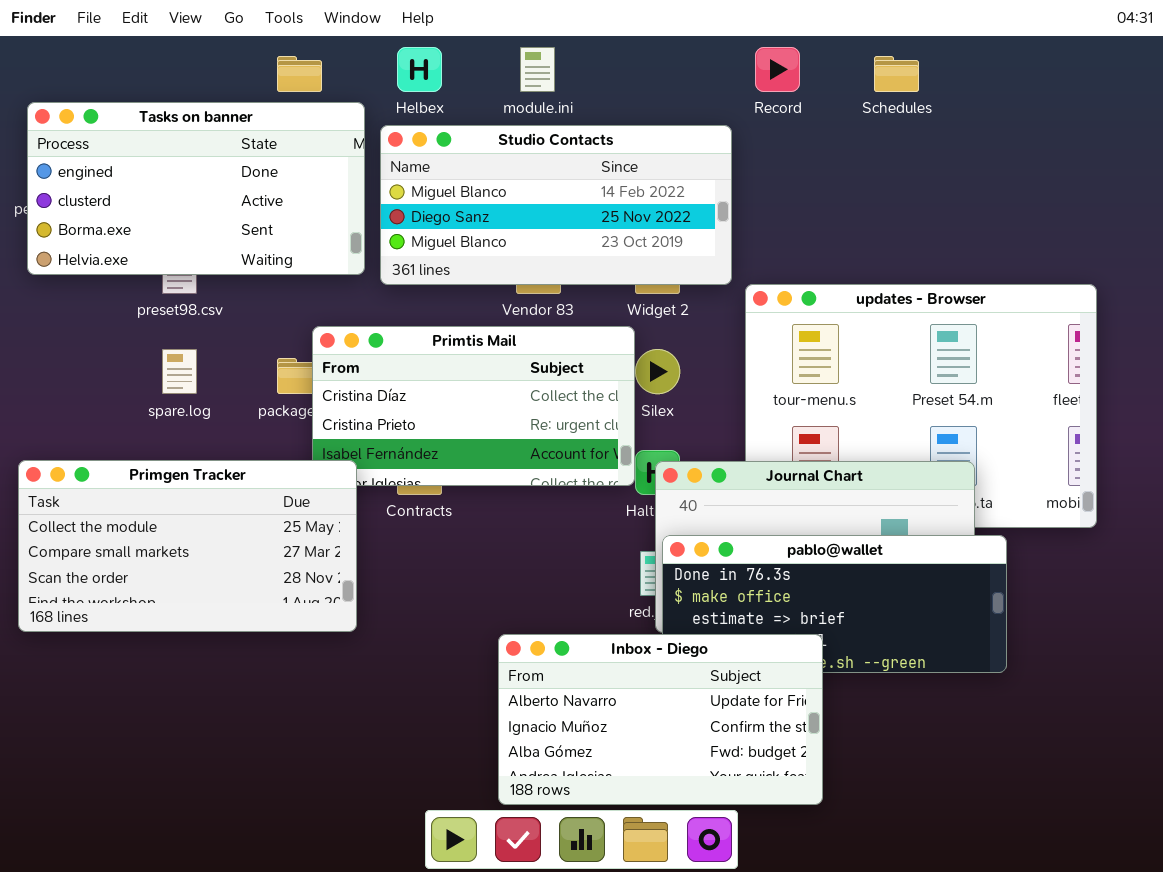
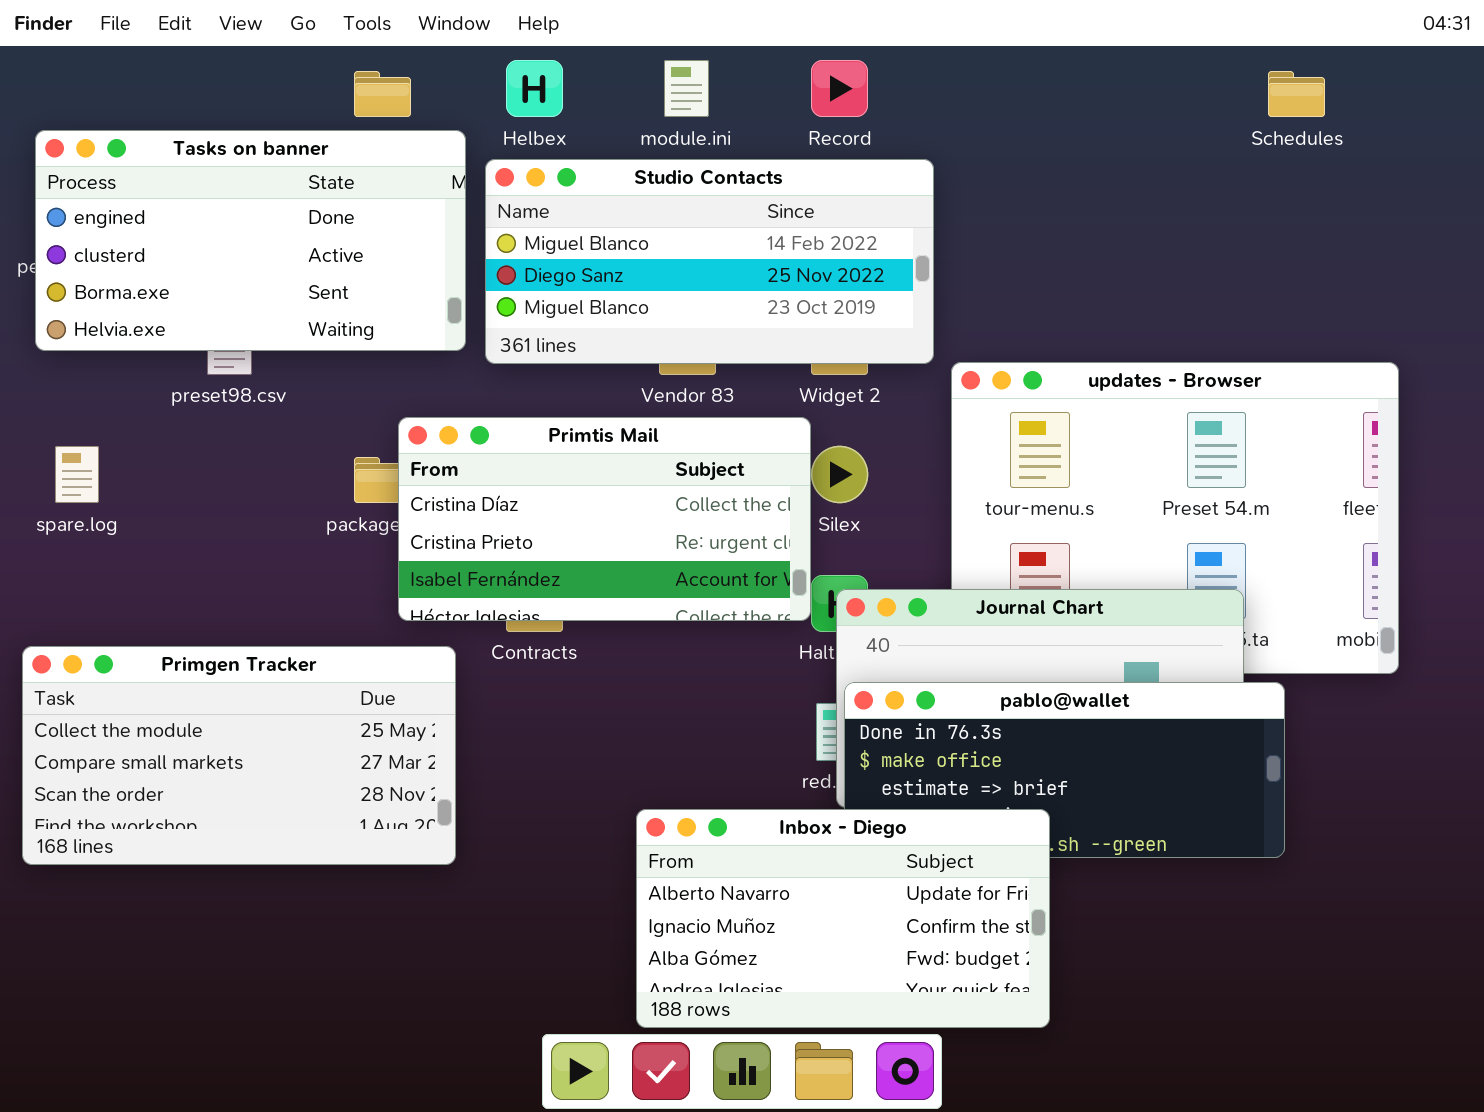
Record: [755,47,800,92] -> [811,60,868,117], moved
Schedules: [874,56,919,92] -> [1268,71,1325,117], moved
spare.log: [162,349,197,394] -> [55,446,99,503], moved
Primgen Tracker: [18,460,357,632] -> [22,646,456,865], moved

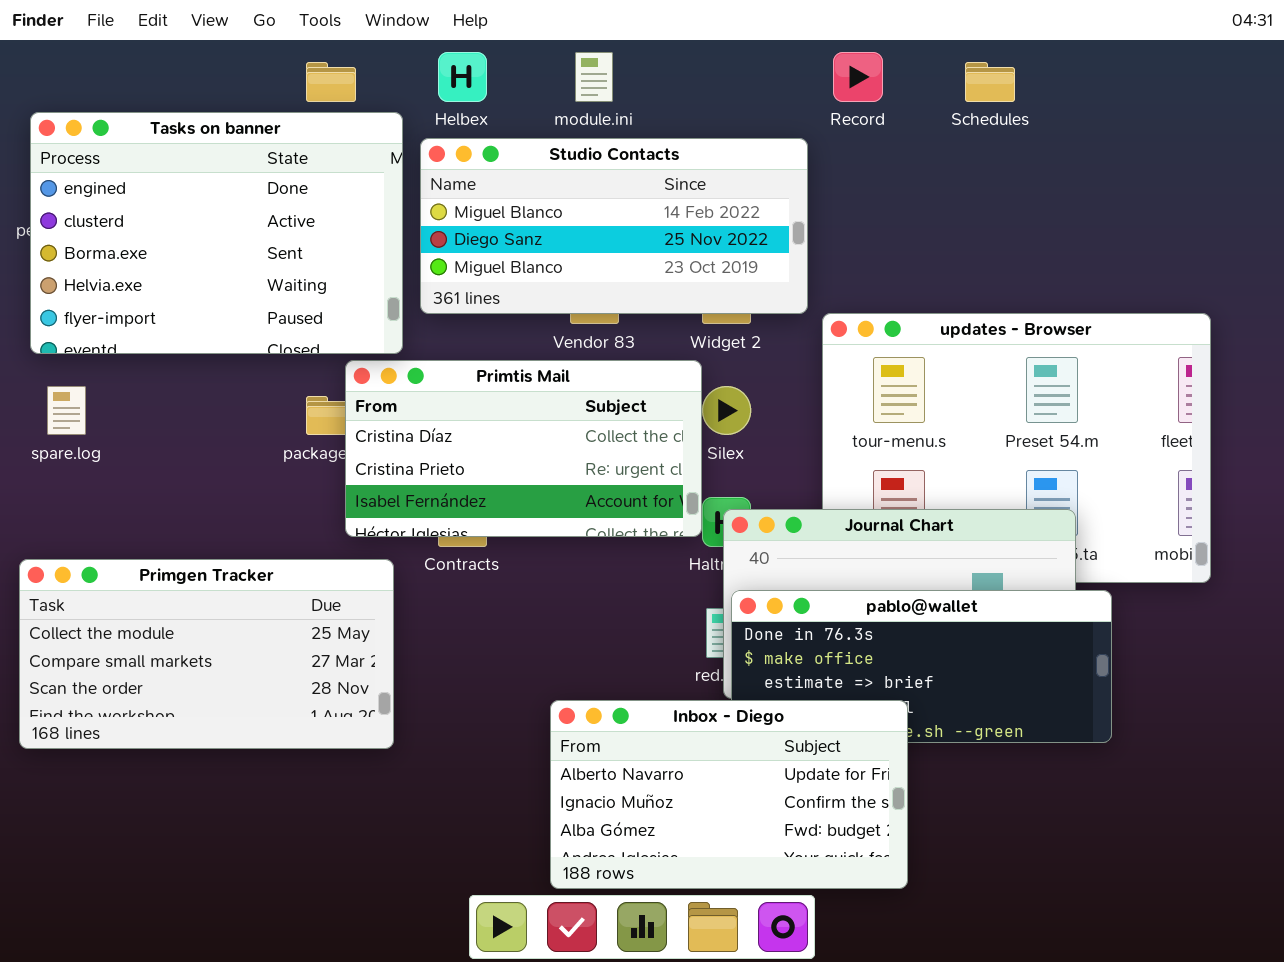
Record: [811,60,868,117] -> [833,52,883,102], moved
Schedules: [1268,71,1325,117] -> [965,62,1015,102], moved
Tasks on banner: [35,130,466,351] -> [30,112,403,354], resized

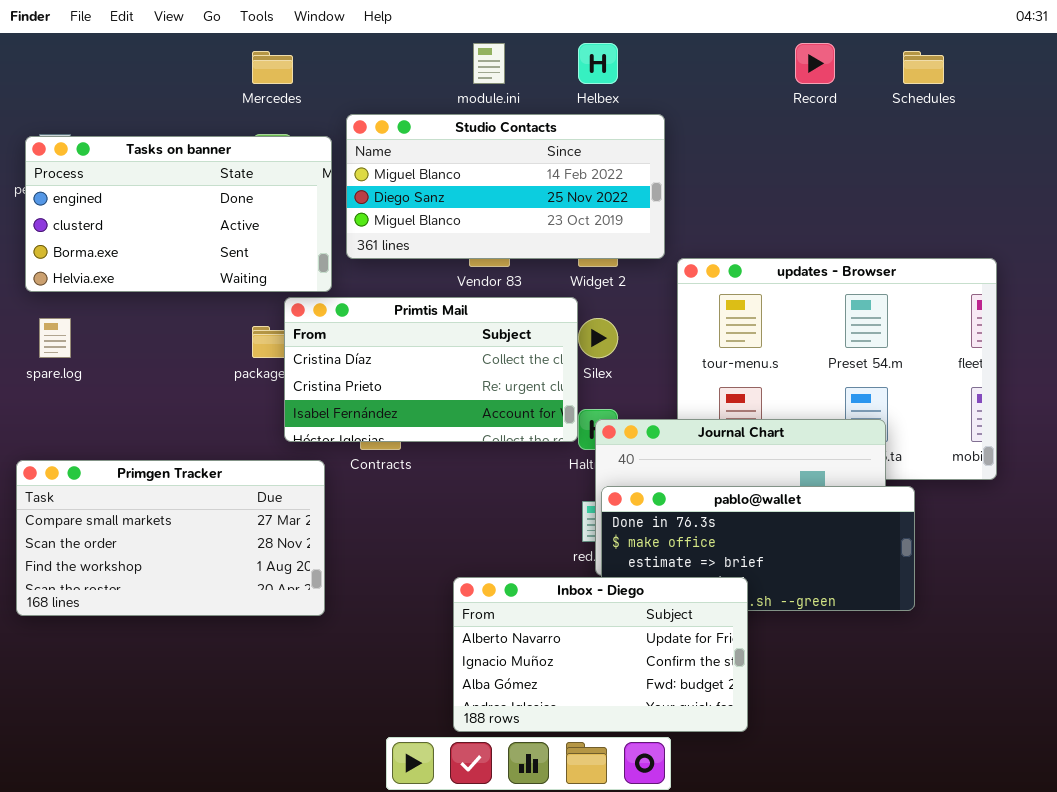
Helbex: [438,52,487,102] -> [578,43,618,84], moved
Record: [833,52,883,102] -> [795,43,835,84], moved
Schedules: [965,62,1015,102] -> [903,51,944,84], moved
Tasks on banner: [30,112,403,354] -> [25,136,332,292], resized
Primgen Tracker: [19,559,394,749] -> [16,460,325,616], scrolled down 1 row

